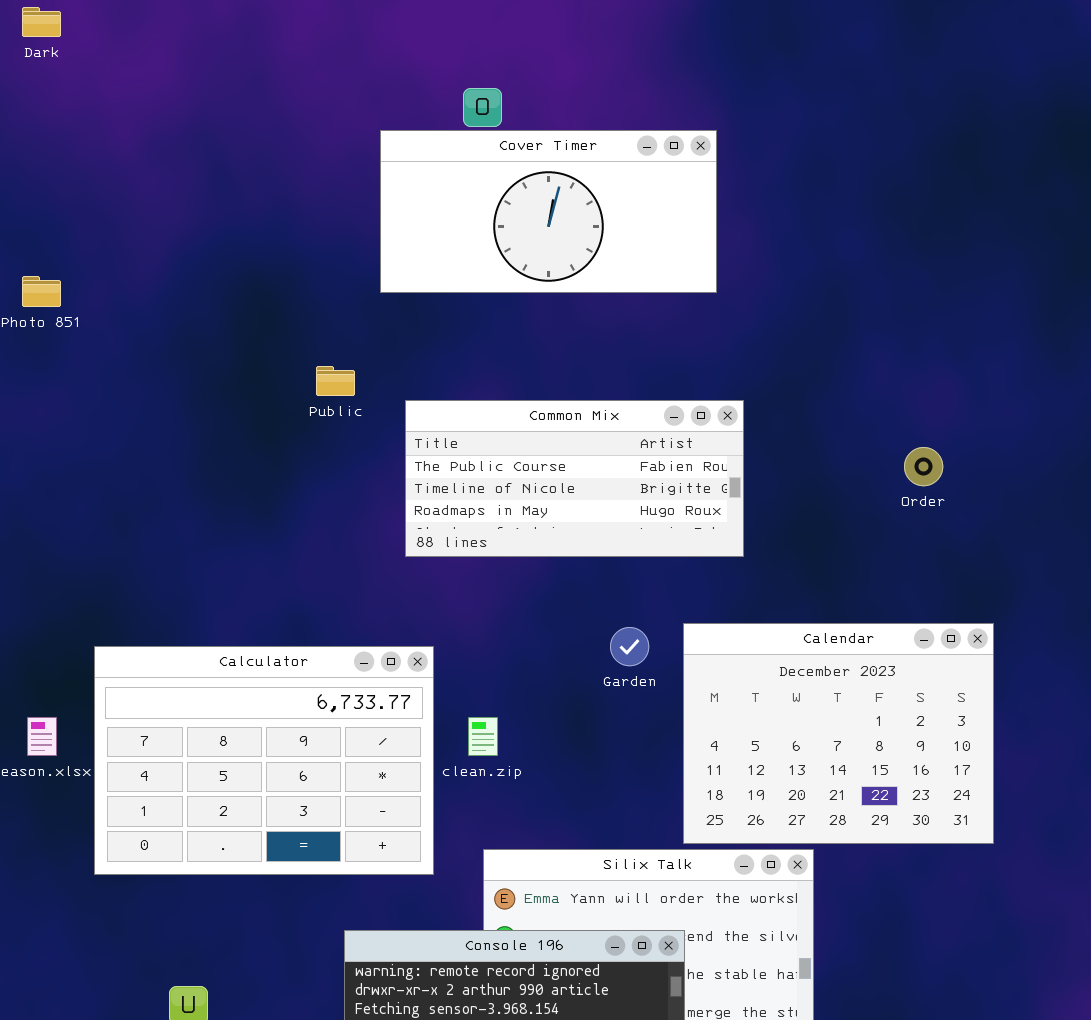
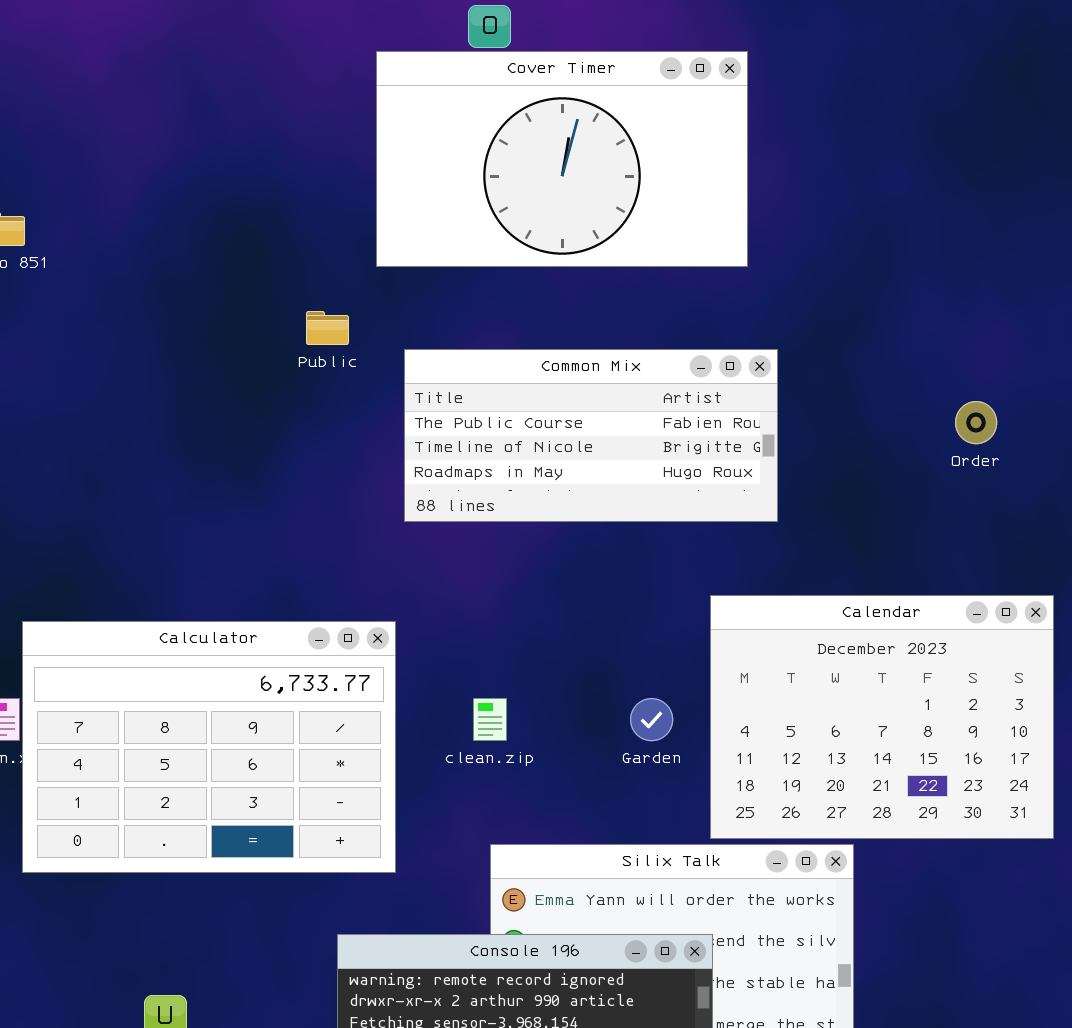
Cover Timer: [380,130,717,293] -> [376,51,748,267], resized
Garden: [610,627,649,666] -> [630,698,673,741], moved
Calculator: [94,646,434,875] -> [22,621,396,873], moved

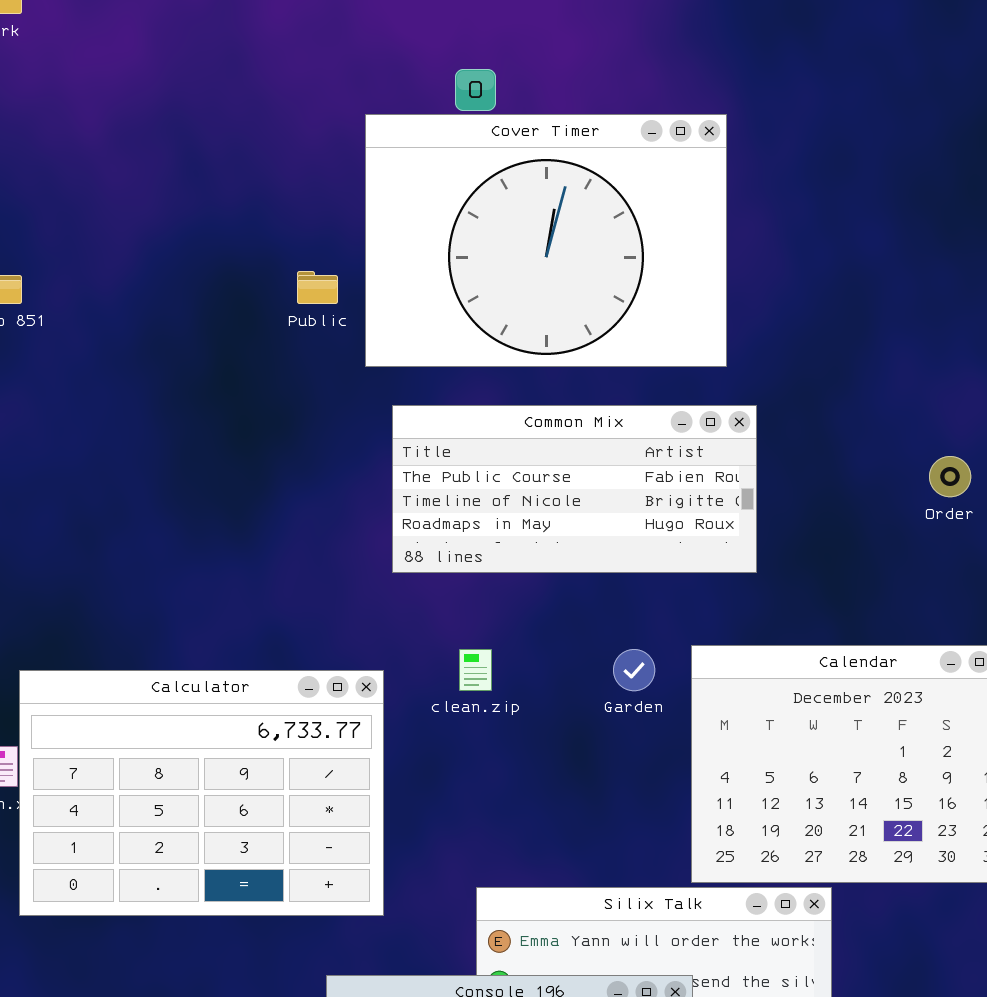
Cover Timer: [376,51,748,267] -> [365,114,727,367], resized
Public: [306,311,349,345] -> [297,271,338,304], moved
clean.zip: [473,698,507,741] -> [459,649,492,691], moved
Garden: [630,698,673,741] -> [613,649,655,691], moved

